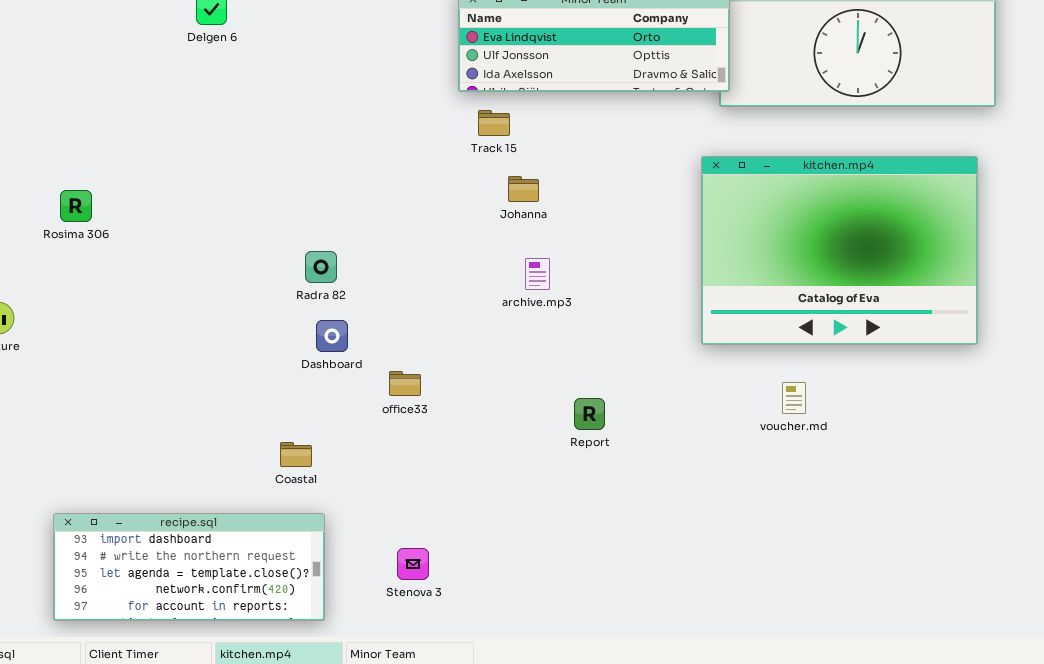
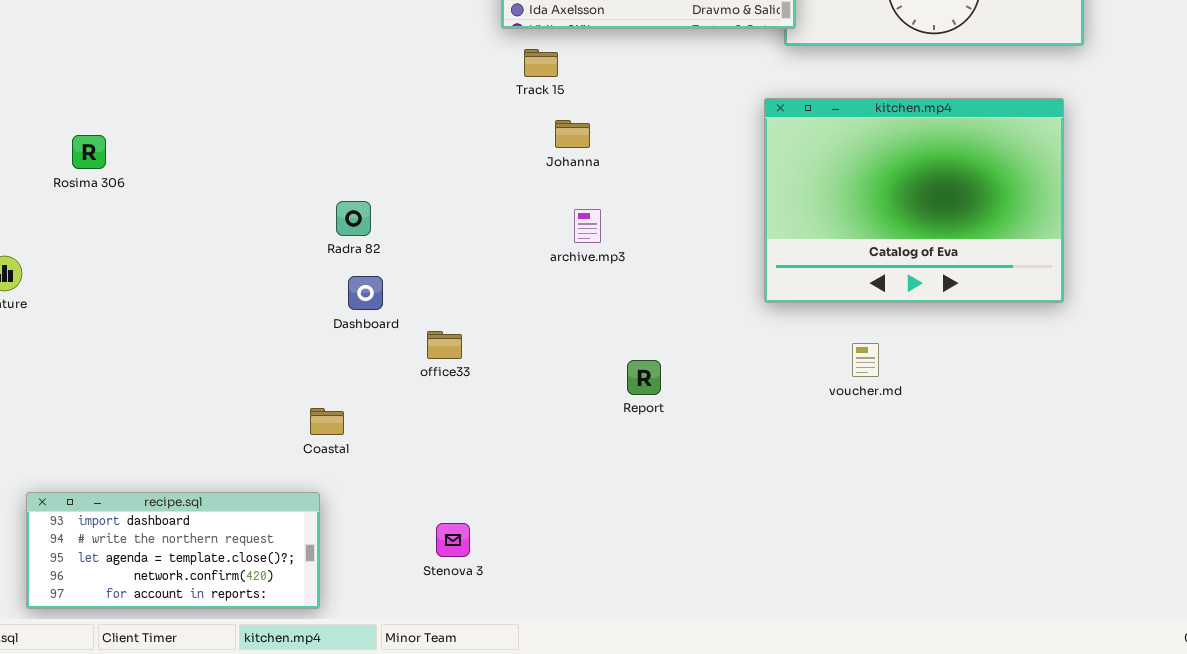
recipe.sql: [53,513,325,621] -> [26,492,320,609], moved

